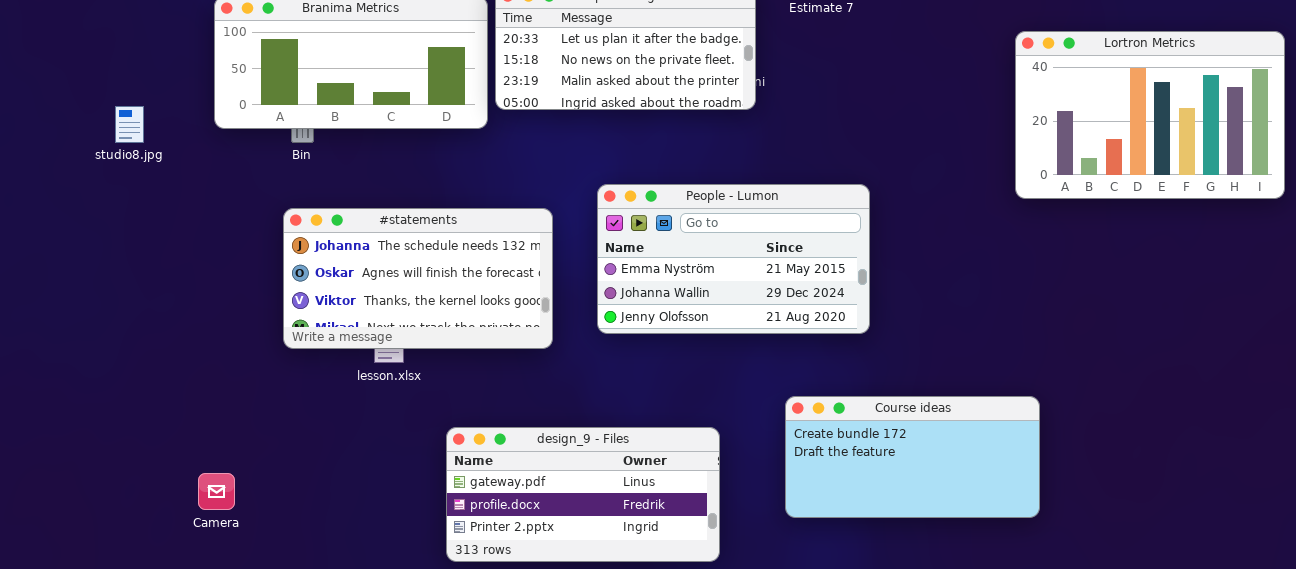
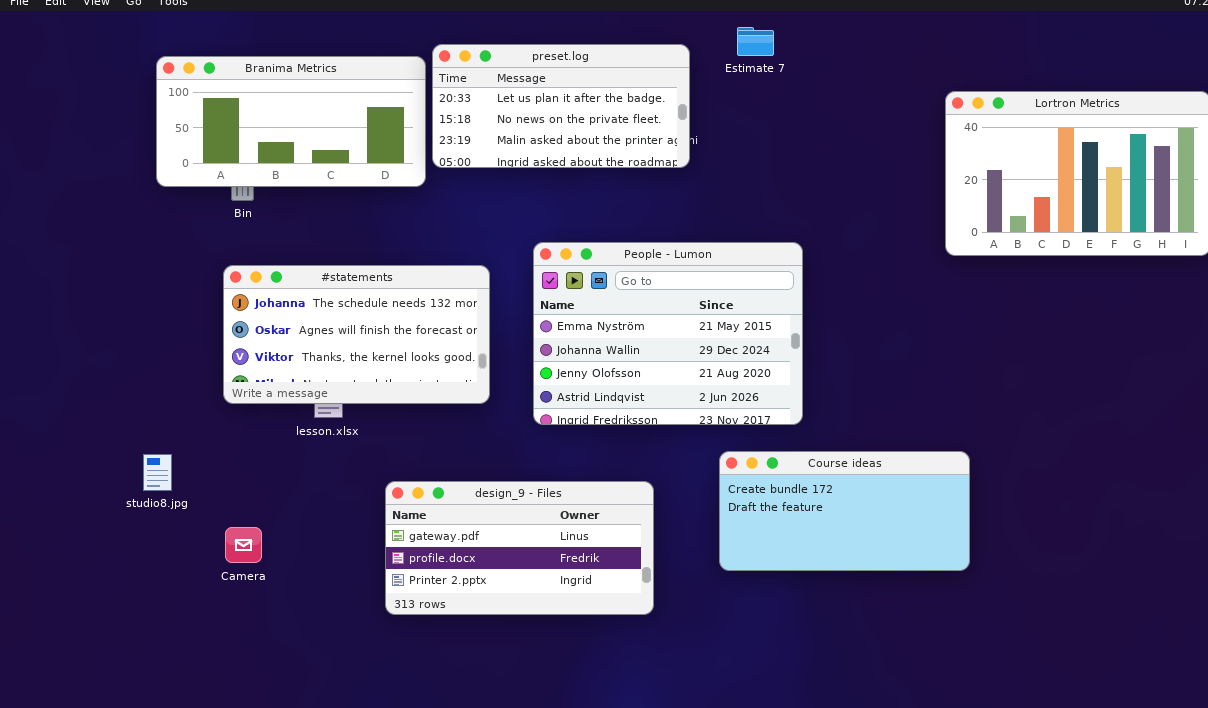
studio8.jpg: [115,106,144,143] -> [143,454,172,491], moved
People - Lumon: [597,184,870,334] -> [533,242,803,425], resized
Camera: [198,473,235,510] -> [225,527,262,563], moved

